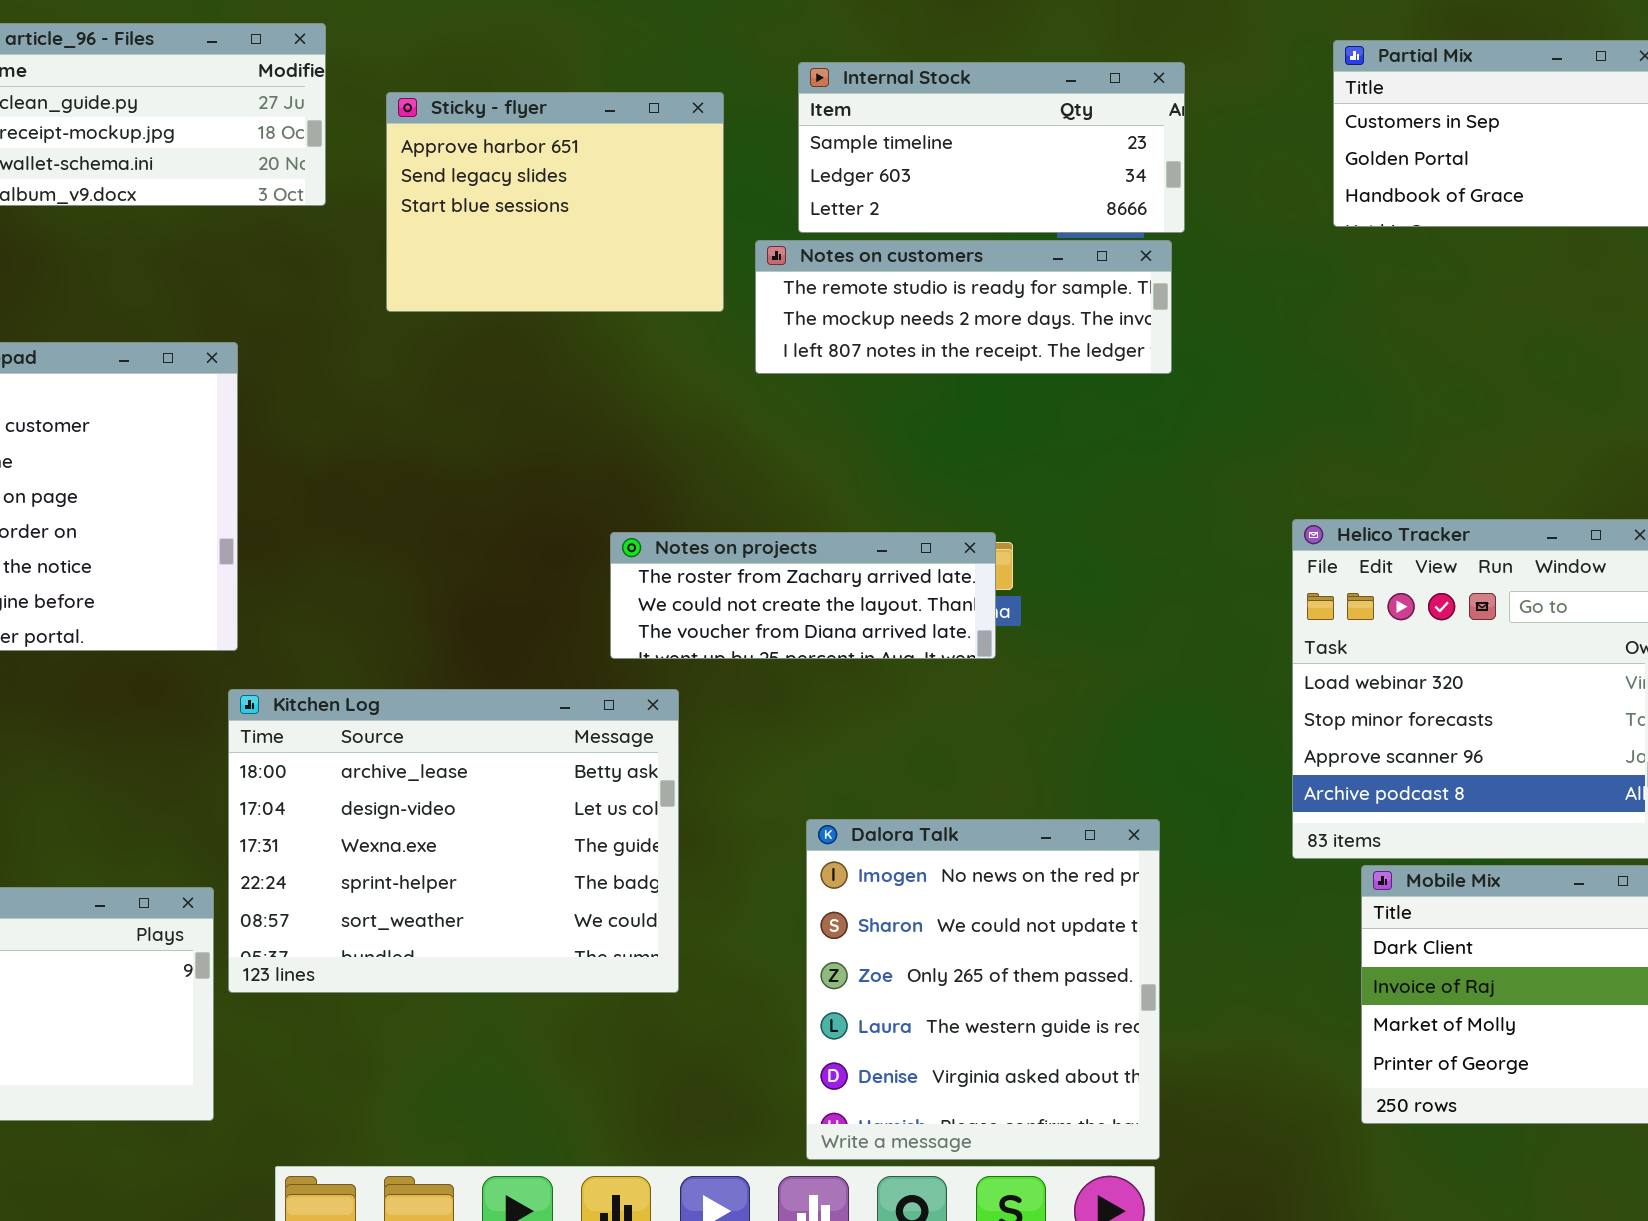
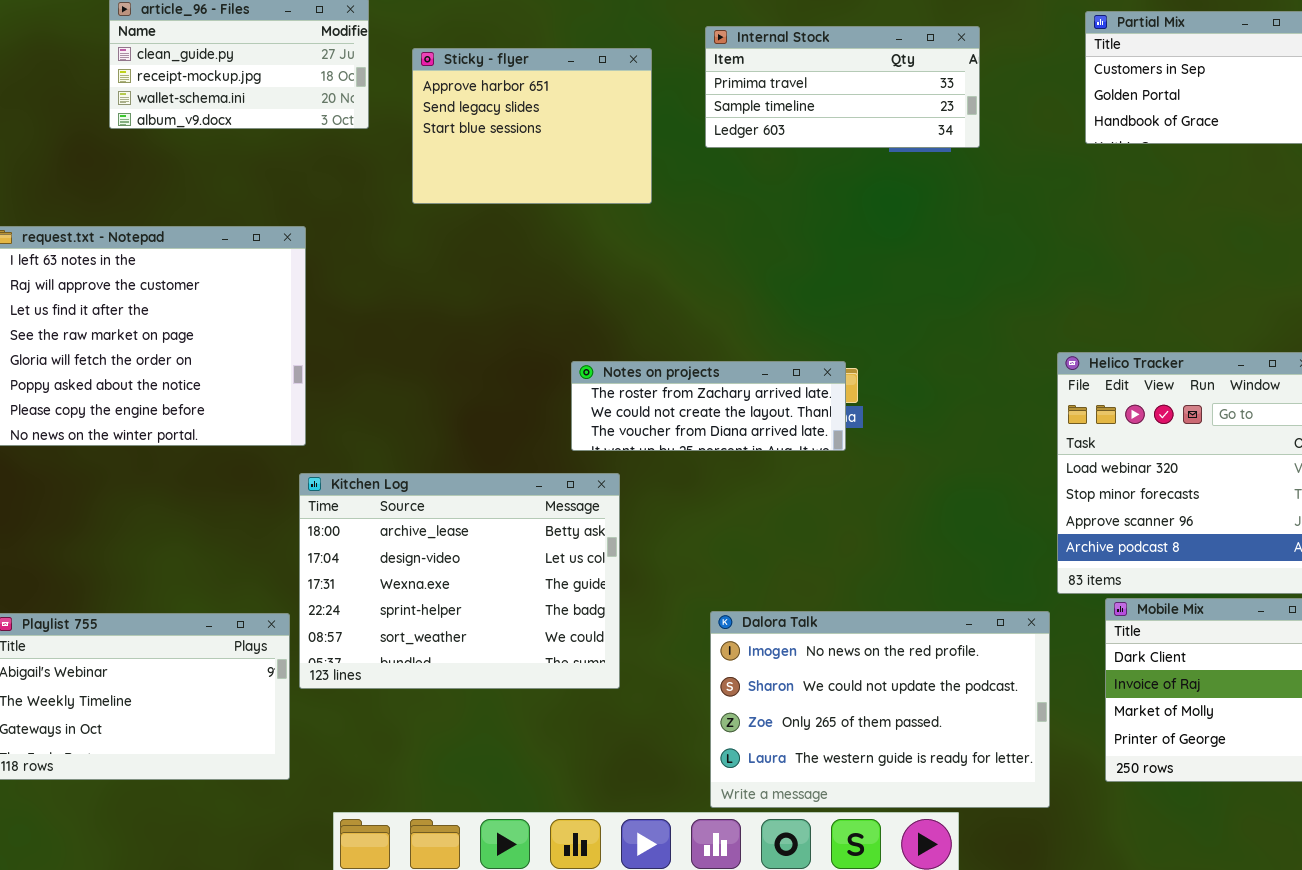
Internal Stock: [798,62,1185,233] -> [705,26,980,148], scrolled up 1 row
Notes on customers: [755,240,1172,374] -> none, closed
Dalora Talk: [806,819,1160,1160] -> [710,611,1050,808], resized

